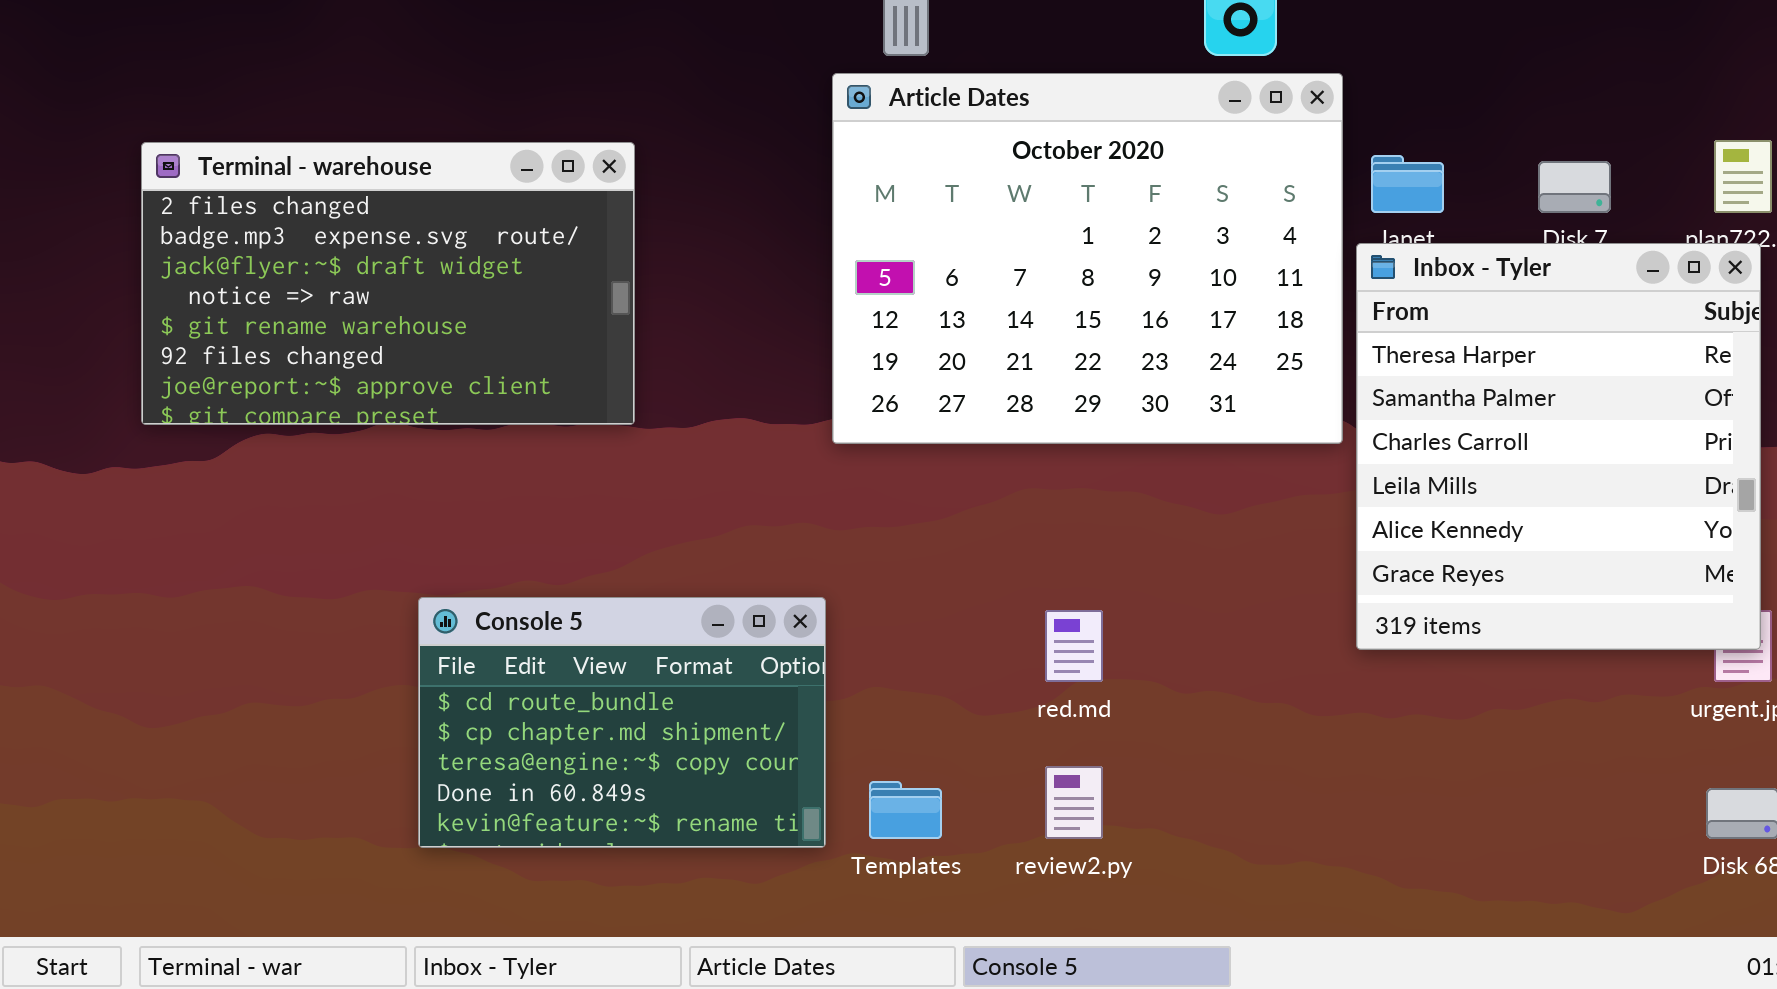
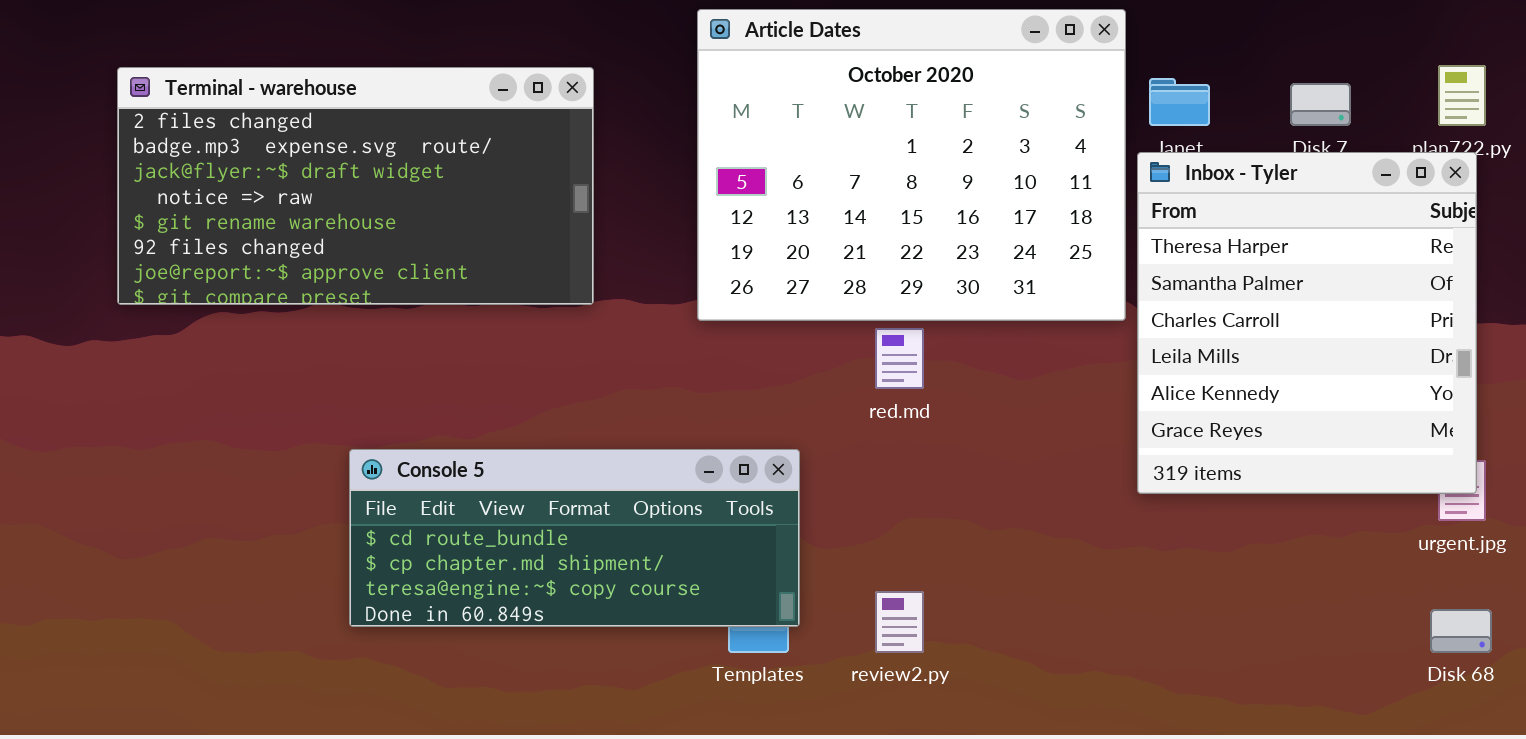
Terminal - warehouse: [141,142,635,425] -> [117,67,594,305], resized
Console 5: [418,597,826,848] -> [349,449,800,627], resized
red.md: [1045,610,1103,682] -> [875,328,924,389], moved

